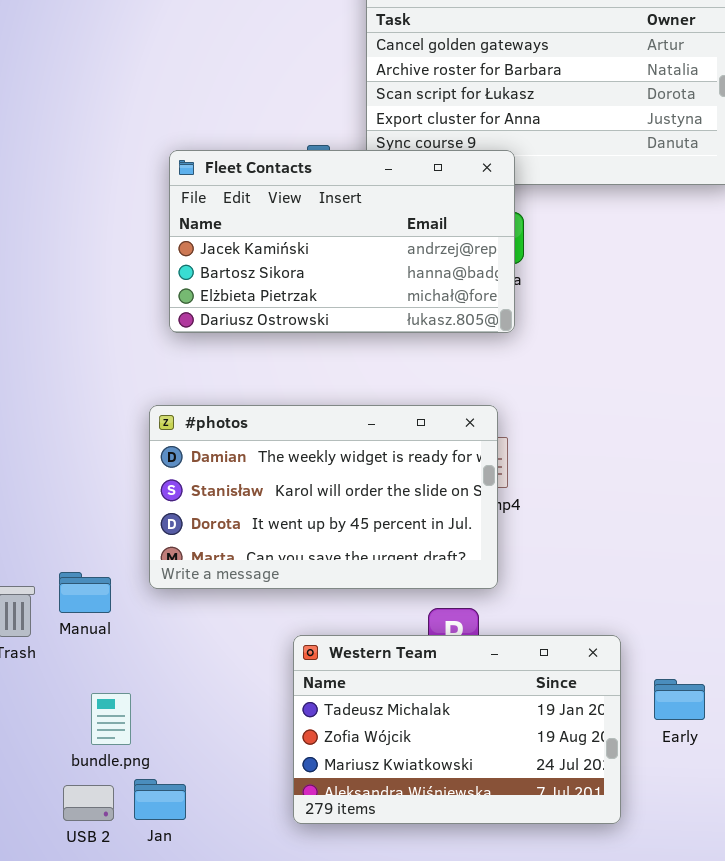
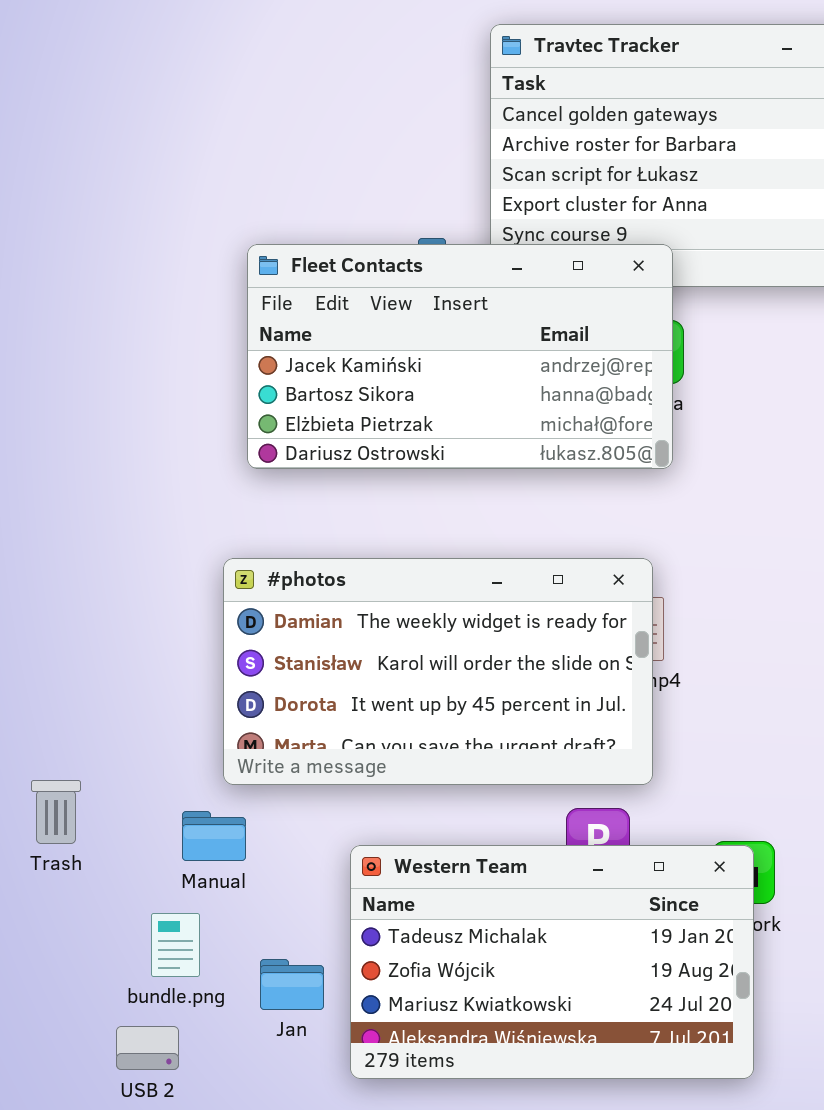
Manual: [59,572,111,613] -> [182,811,246,861], moved
Western Team: [293,635,621,824] -> [350,845,754,1079], moved
Jan: [134,779,186,820] -> [260,959,324,1010], moved

